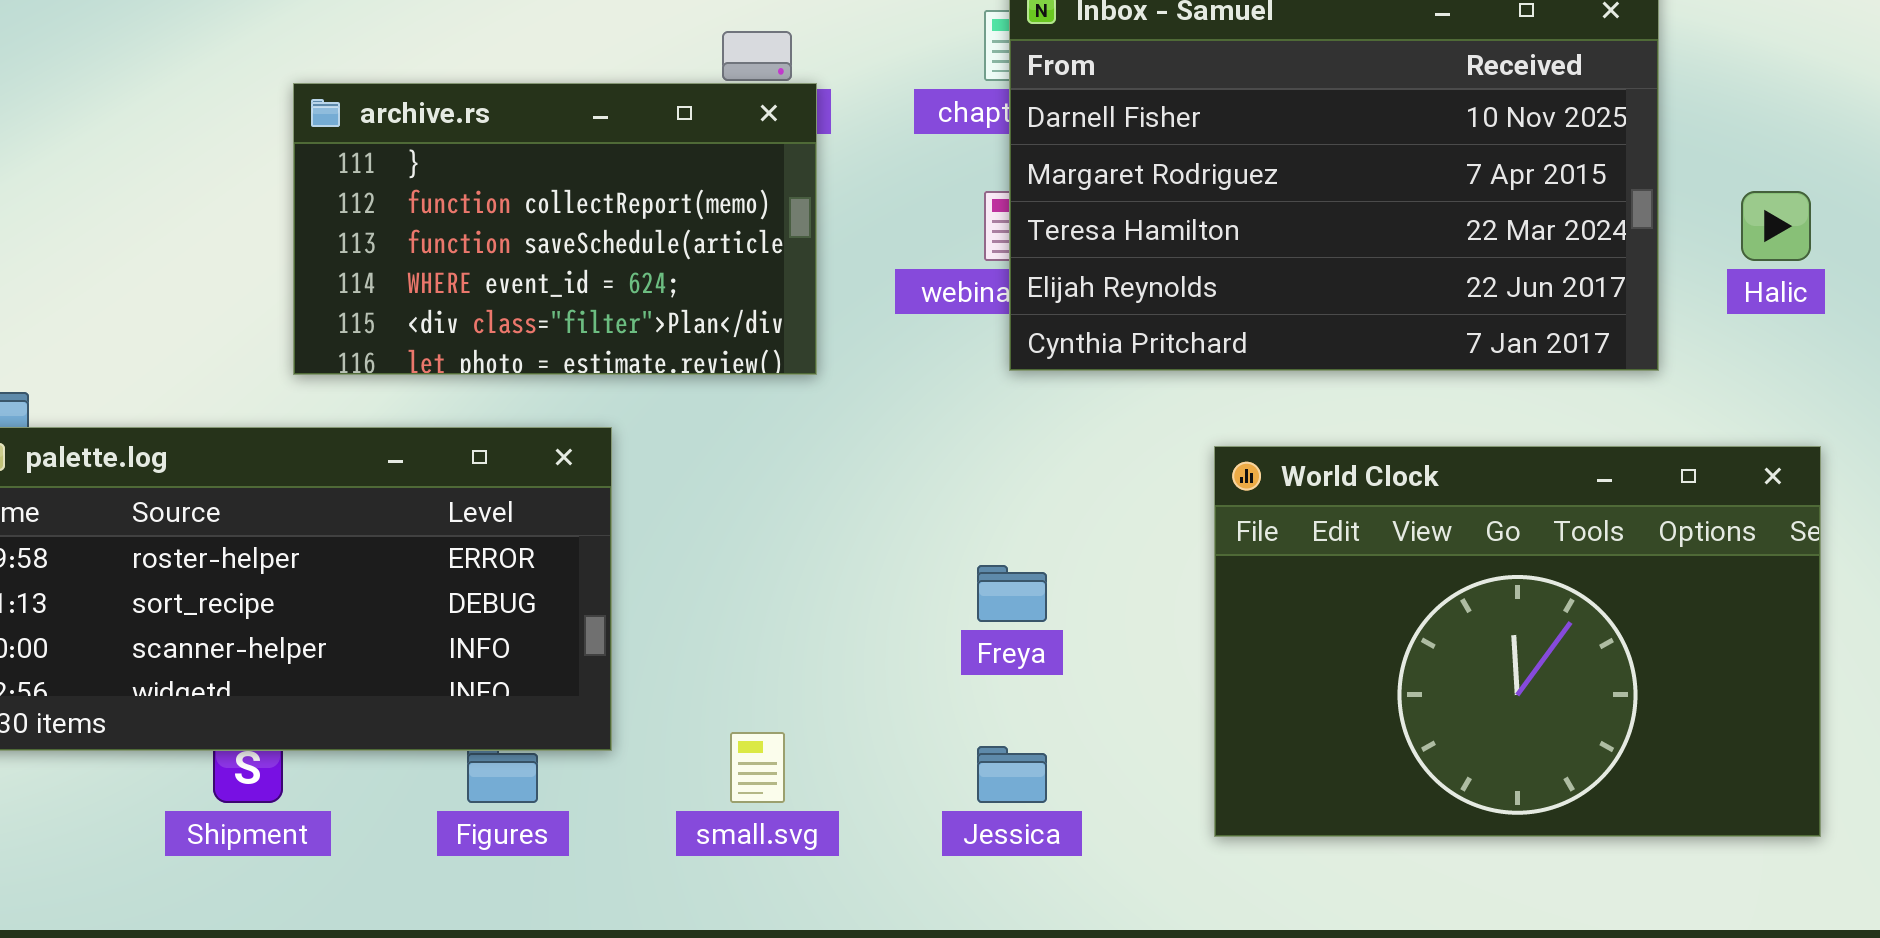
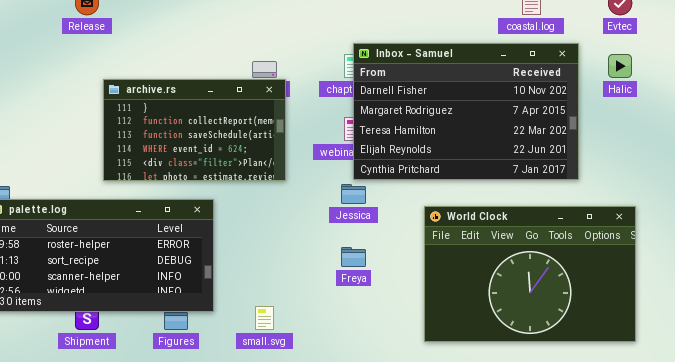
Halic: [1741,191,1811,261] -> [608,54,632,78], moved
Jessica: [977,746,1047,803] -> [341,184,366,204], moved

